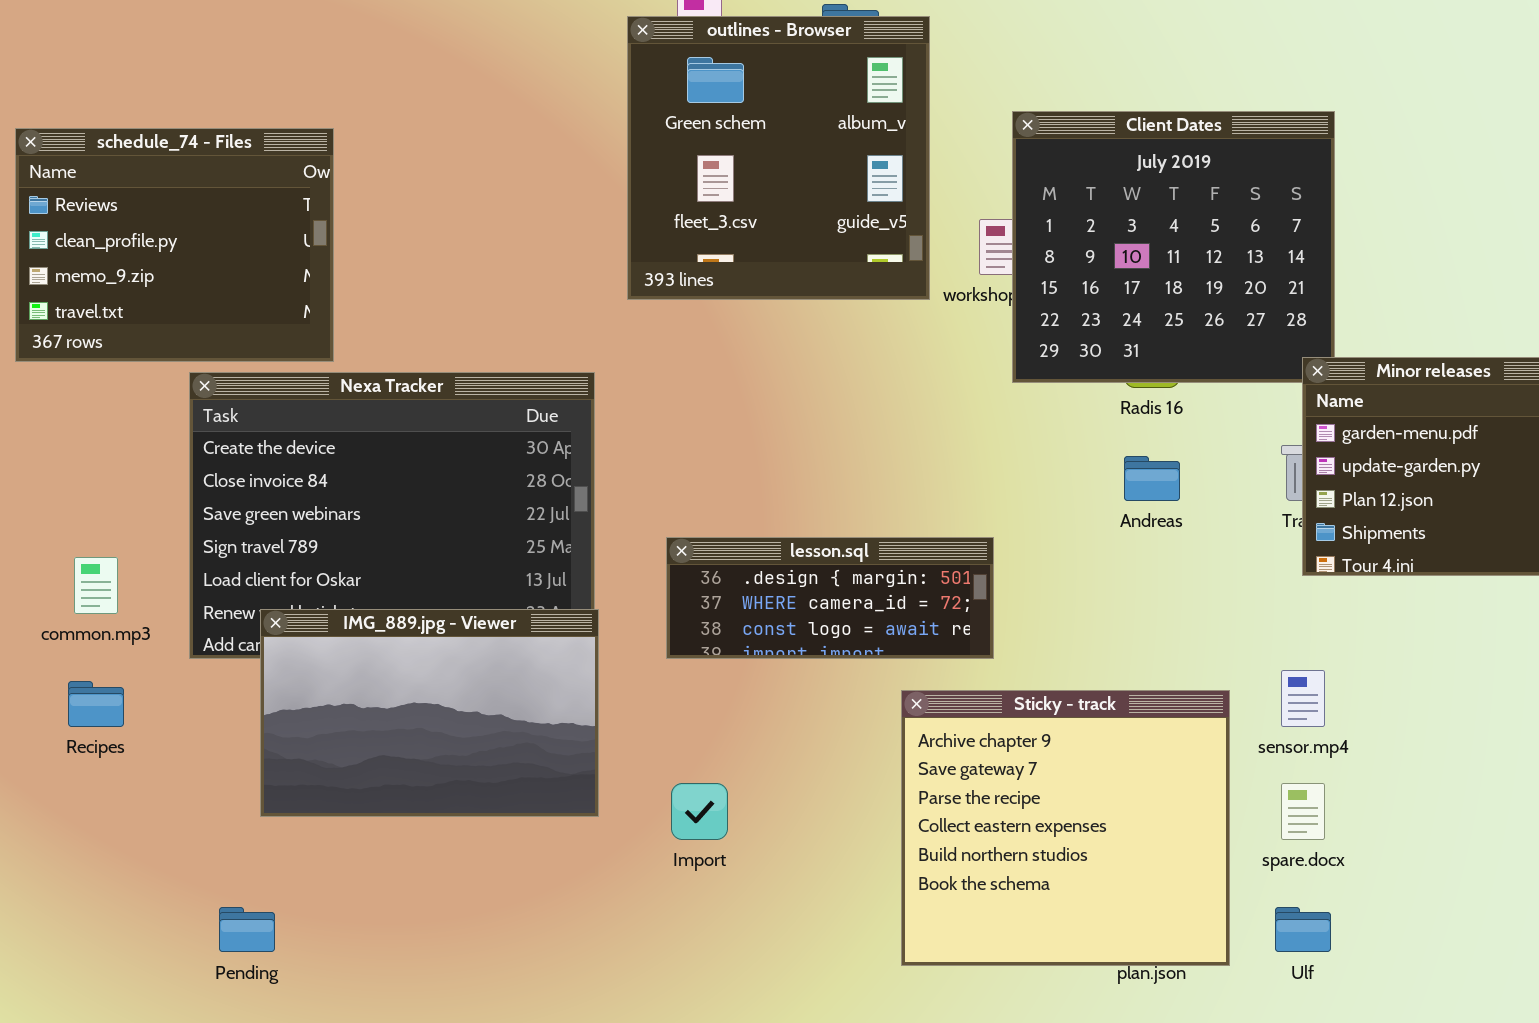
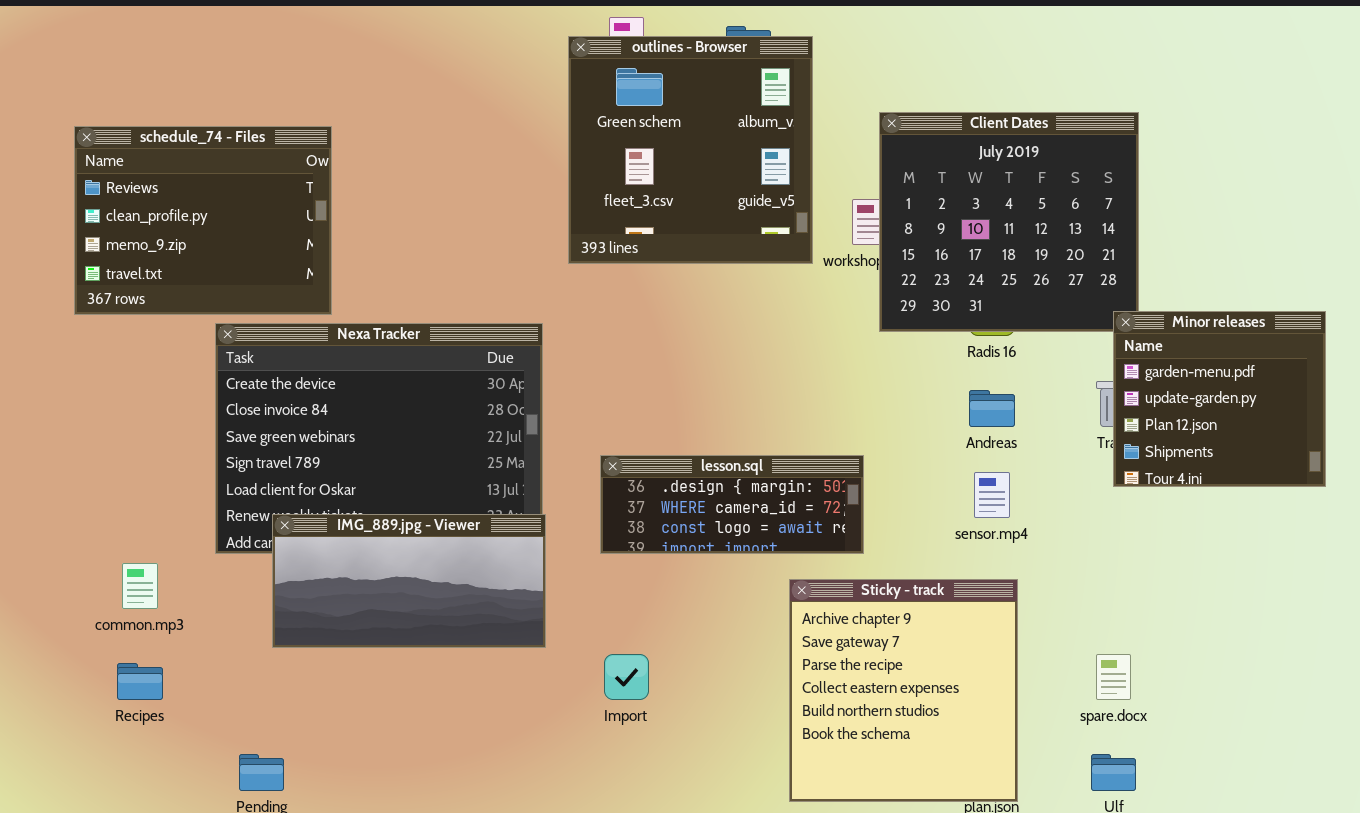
common.mp3: [74,557,118,614] -> [122,563,158,609], moved
IMG_889.jpg - Viewer: [260,609,599,817] -> [272,514,546,648], resized
sensor.mp4: [1281,670,1325,727] -> [974,472,1010,518], moved
Recipes: [68,681,124,727] -> [117,663,163,700], moved
Sticky - track: [901,690,1230,966] -> [789,579,1018,802], resized

